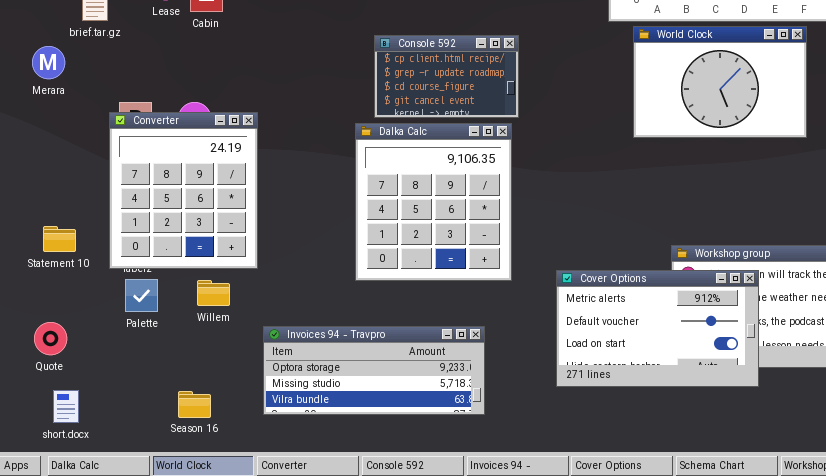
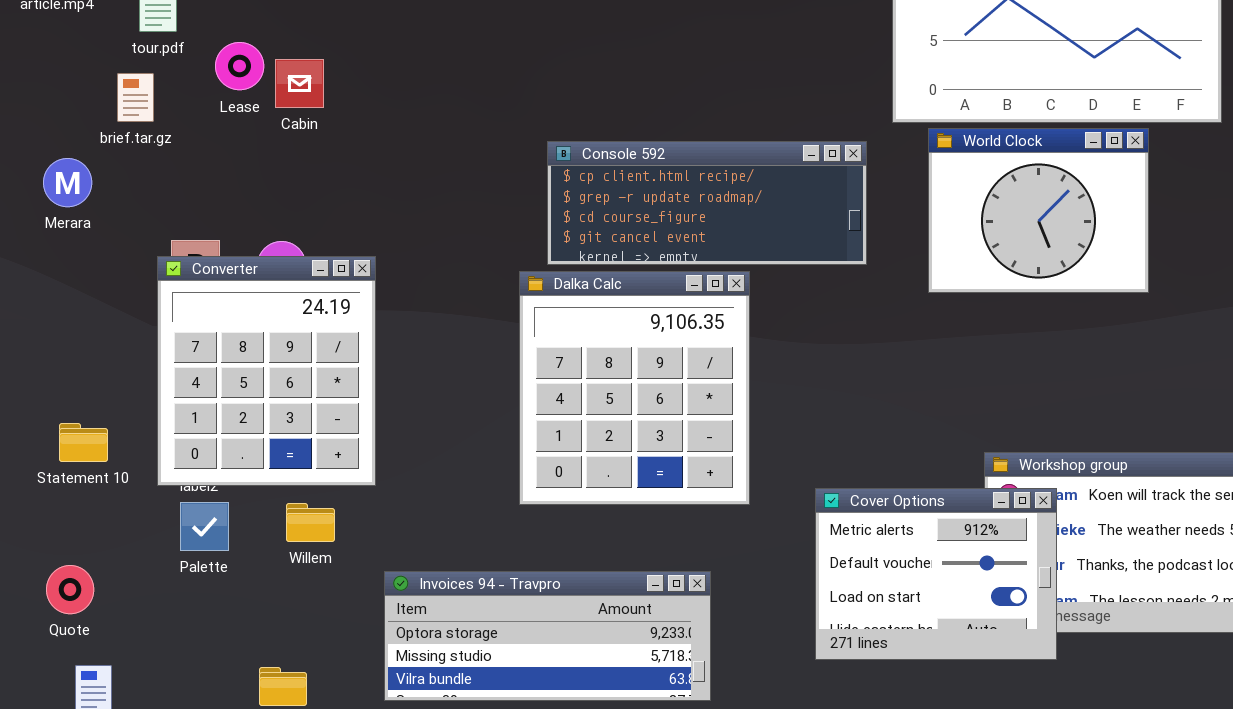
World Clock: [633,26,807,138] -> [928,128,1149,293], resized
Console 592: [374,35,519,118] -> [547,141,867,265], resized
Cover Options: [556,270,759,387] -> [815,488,1057,660], resized

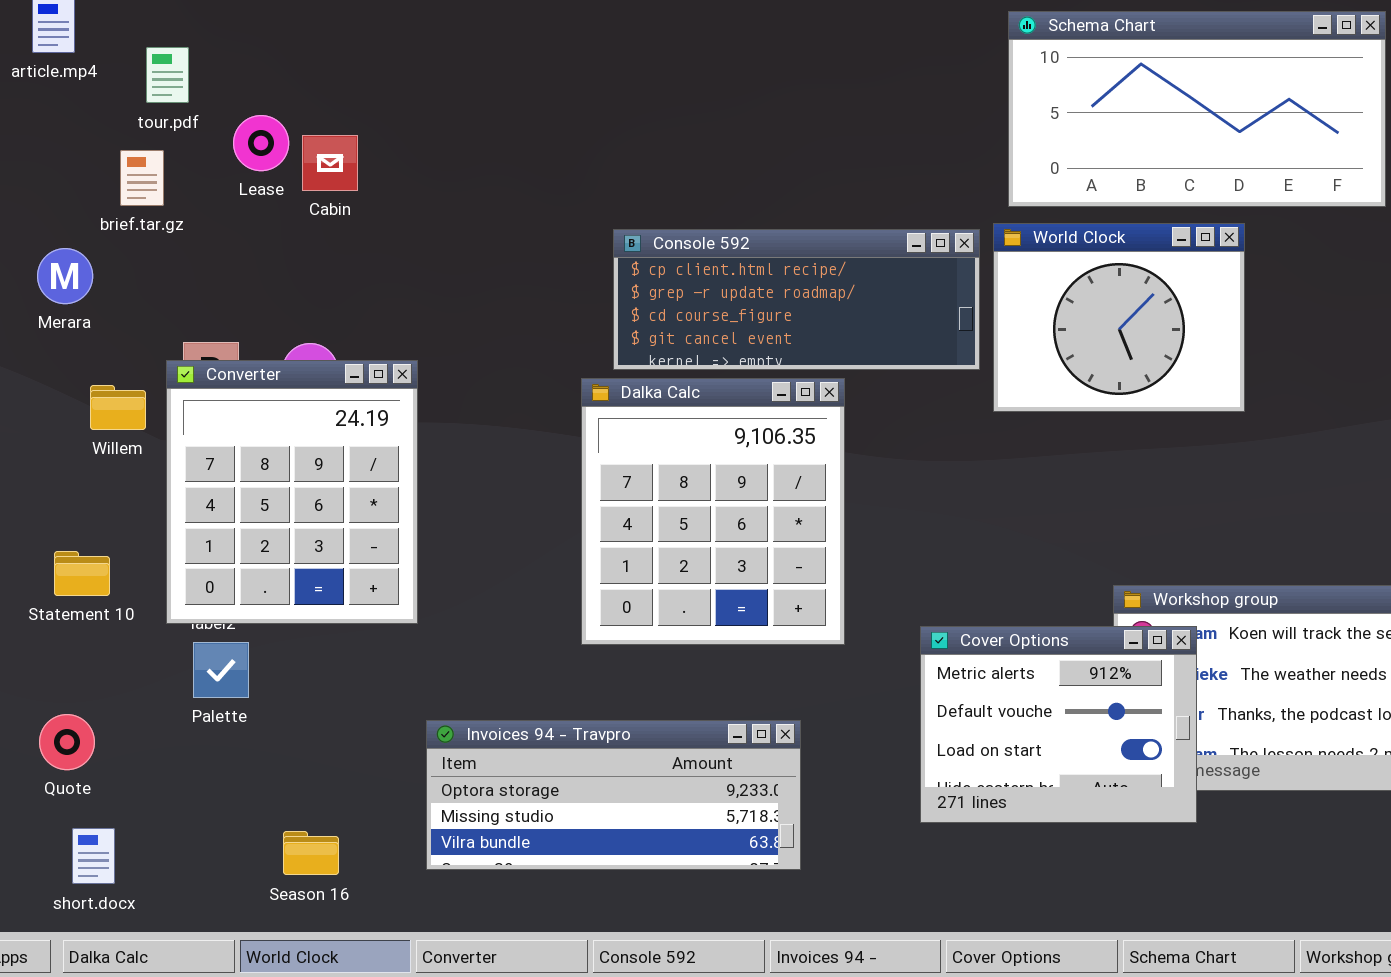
World Clock: [928,128,1149,293] -> [993,223,1245,412], moved
Willem: [286,503,335,542] -> [90,385,146,430], moved

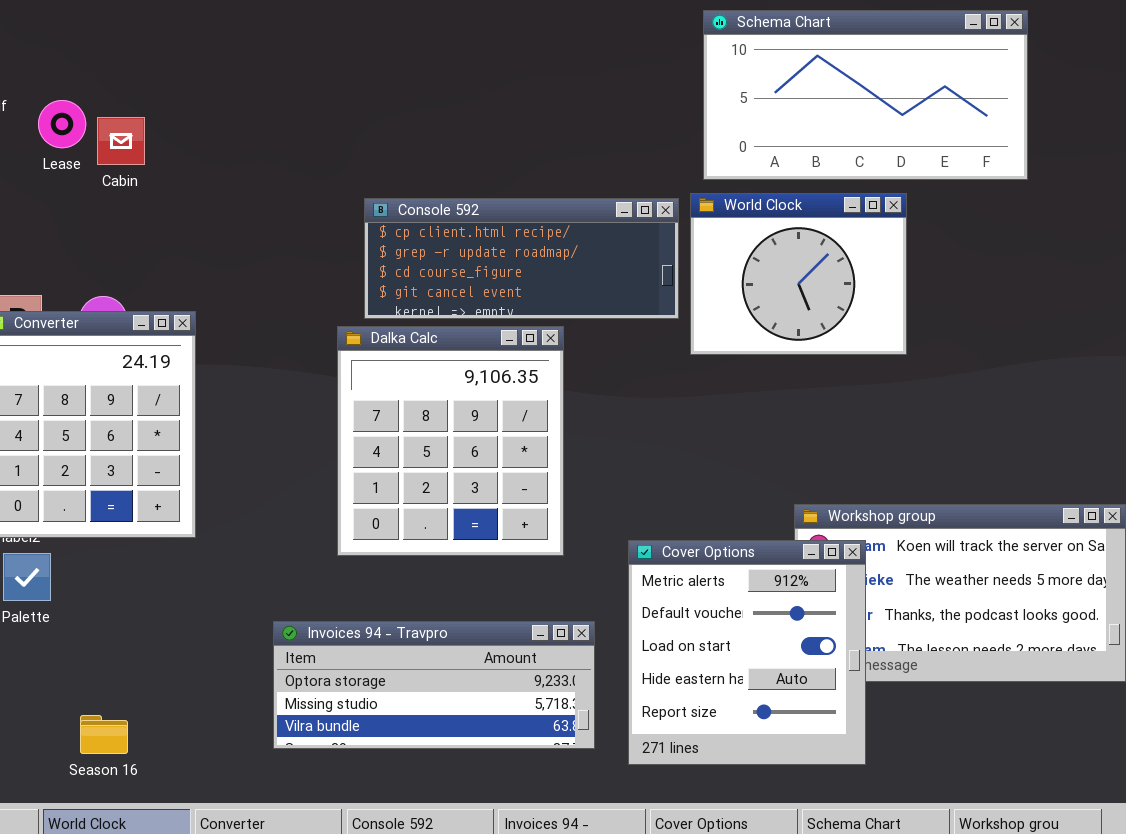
Cover Options: [920,626,1197,823] -> [628,540,866,765], resized
Invoices 94 - Travpro: [426,720,801,870] -> [273,621,595,749], moved

